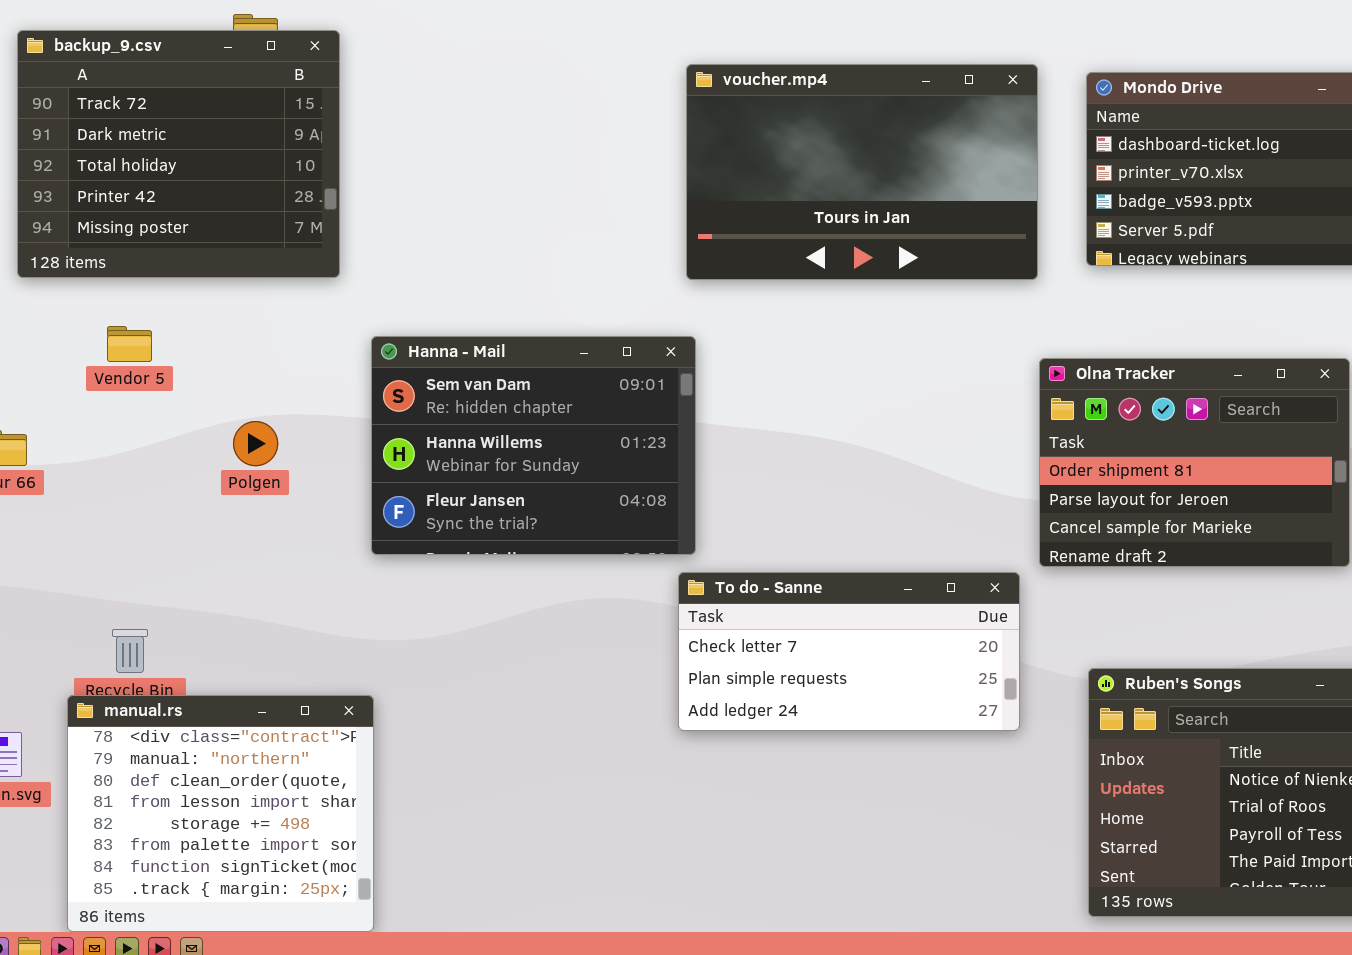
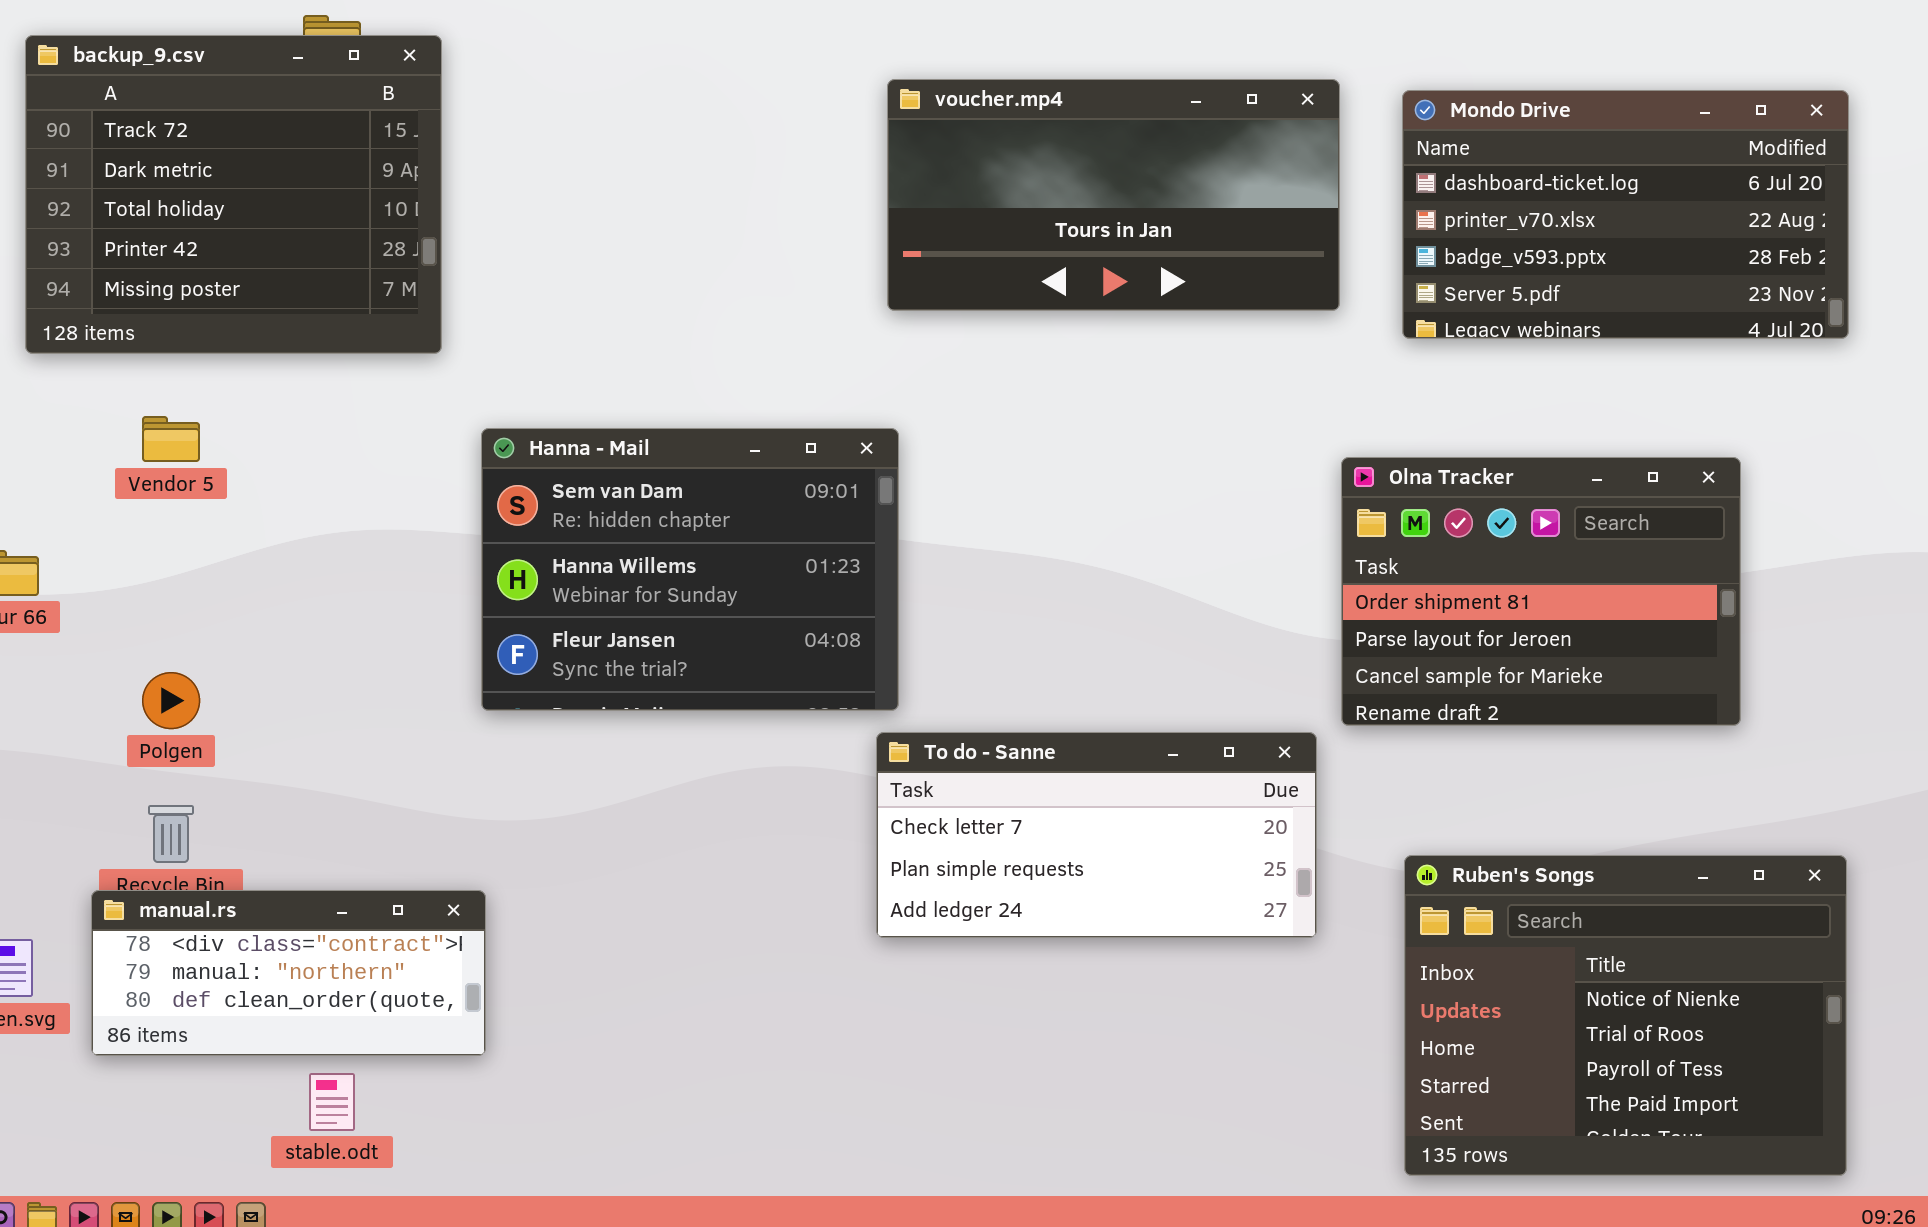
voucher.mp4: [686,64,1038,280] -> [887,79,1340,311], resized
Polgen: [233,421,278,466] -> [142,672,200,729], moved
manual.rs: [67,695,374,932] -> [91,890,486,1056], resized

